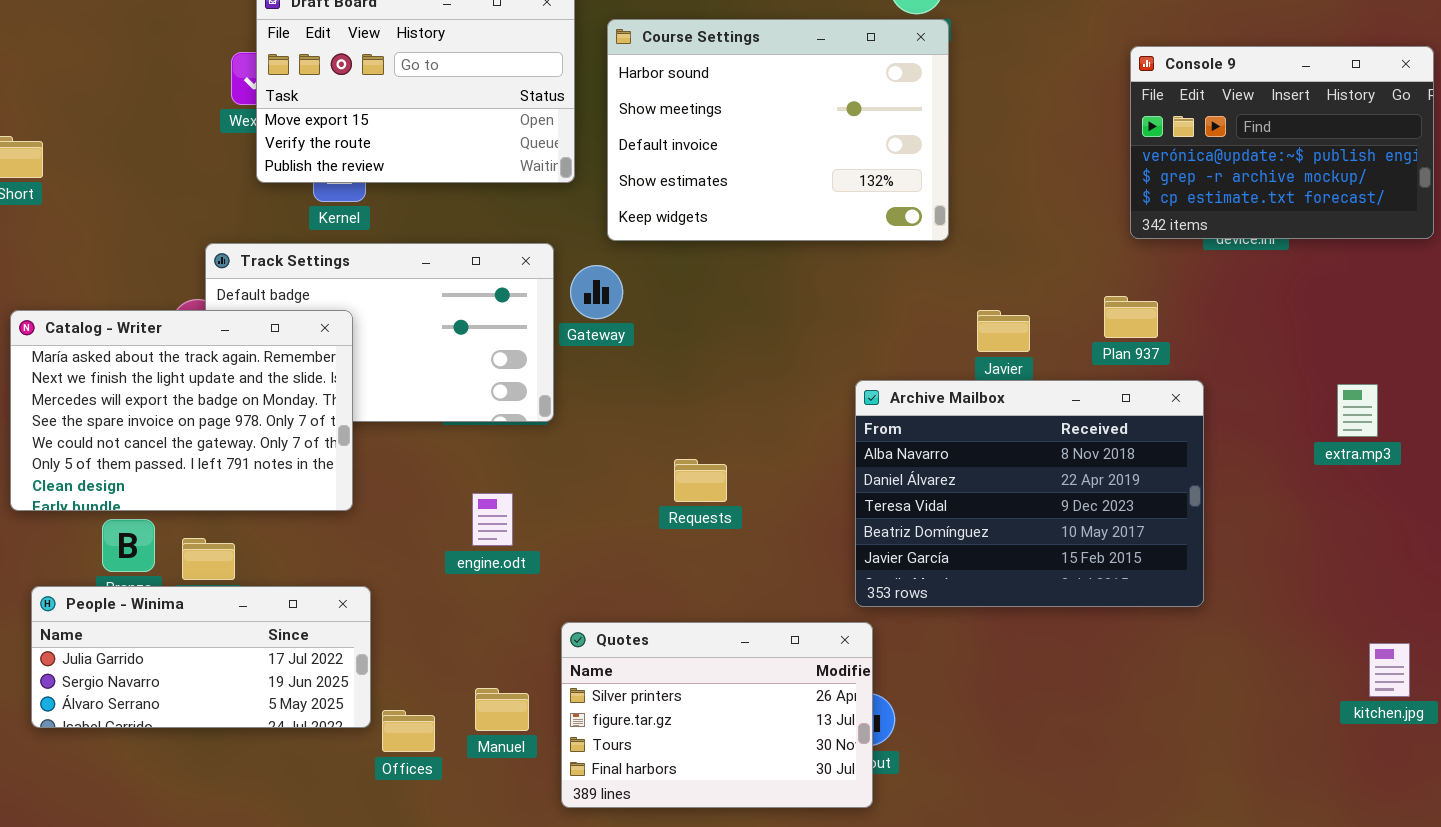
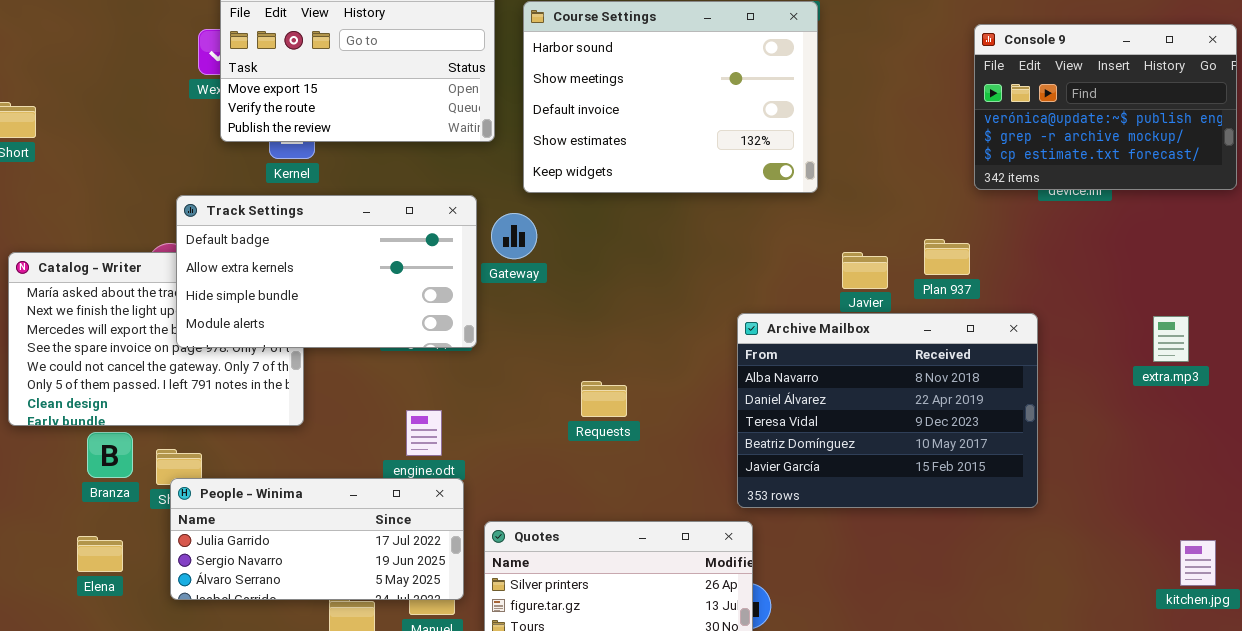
Track Settings: [205,243,554,422] -> [176,195,477,348], raised
Plan 937: [1104,296,1158,338] -> [924,239,970,275], moved
People - Winima: [31,586,371,728] -> [170,478,464,600], moved

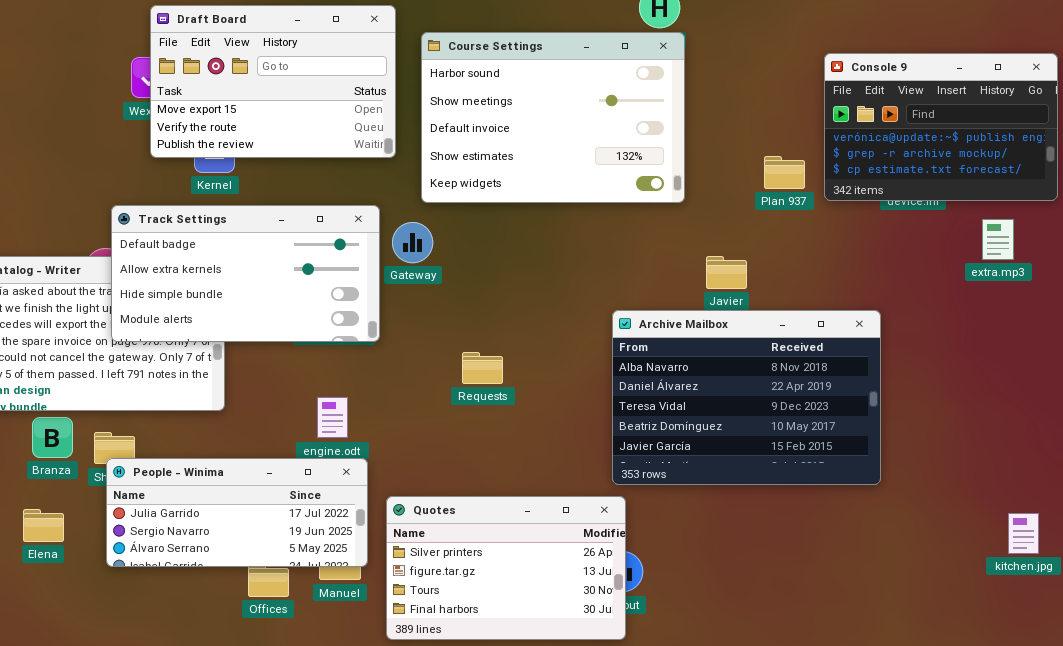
Plan 937: [924,239,970,275] -> [764,156,805,189], moved
extra.mp3: [1153,316,1189,362] -> [982,219,1014,260], moved
Requests: [581,381,627,417] -> [462,352,503,384], moved

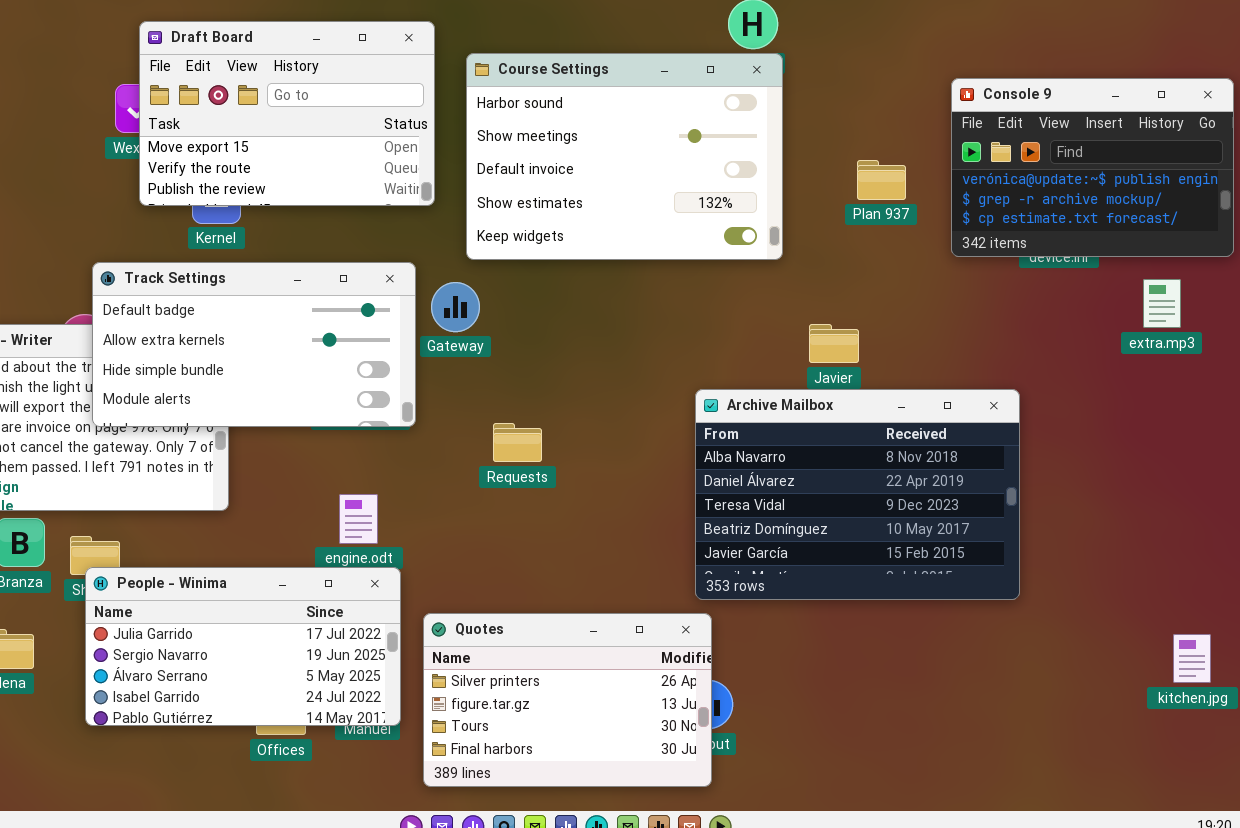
Plan 937: [764,156,805,189] -> [857,160,906,200], moved
Requests: [462,352,503,384] -> [493,423,542,462], moved
People - Winima: [106,458,368,567] -> [85,567,401,726], resized

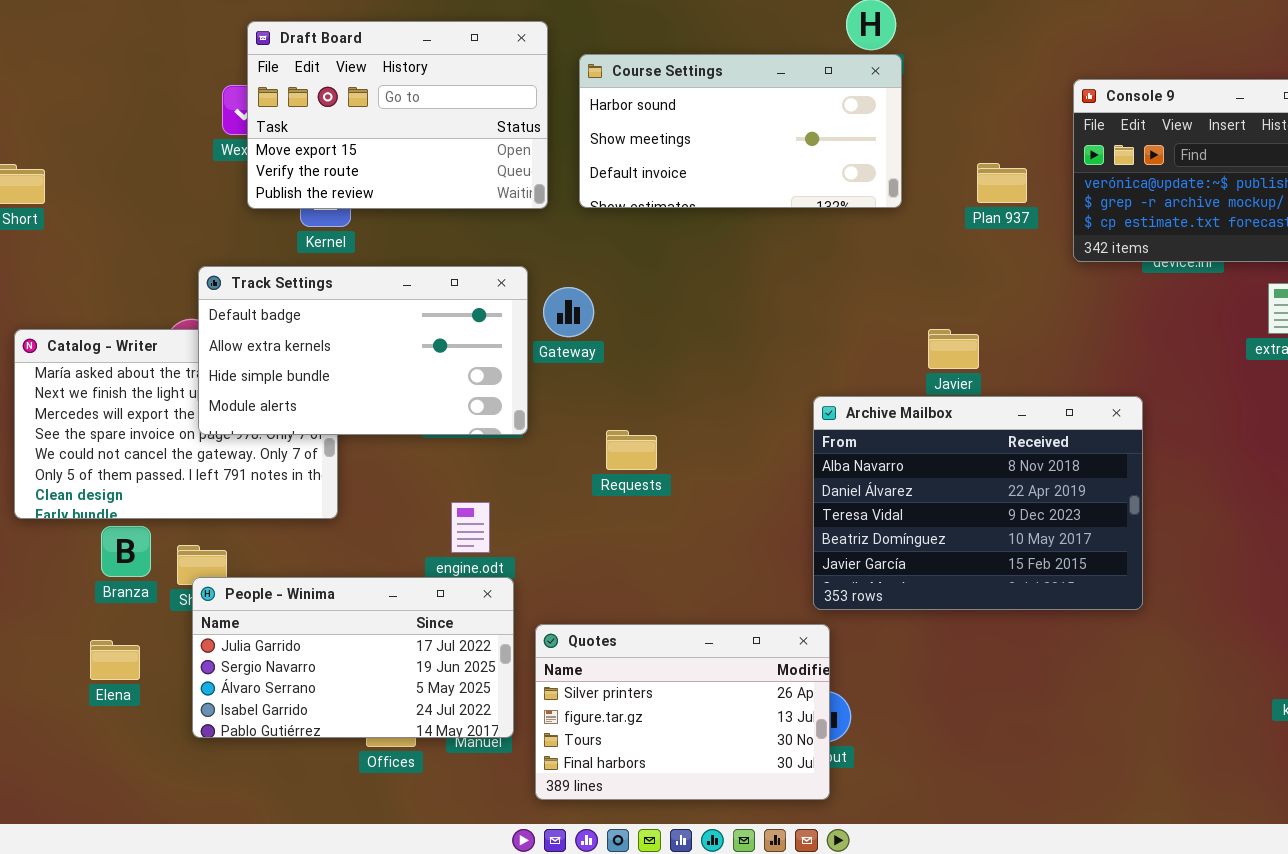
Course Settings: [466,53,783,260] -> [579,54,902,208], resized

